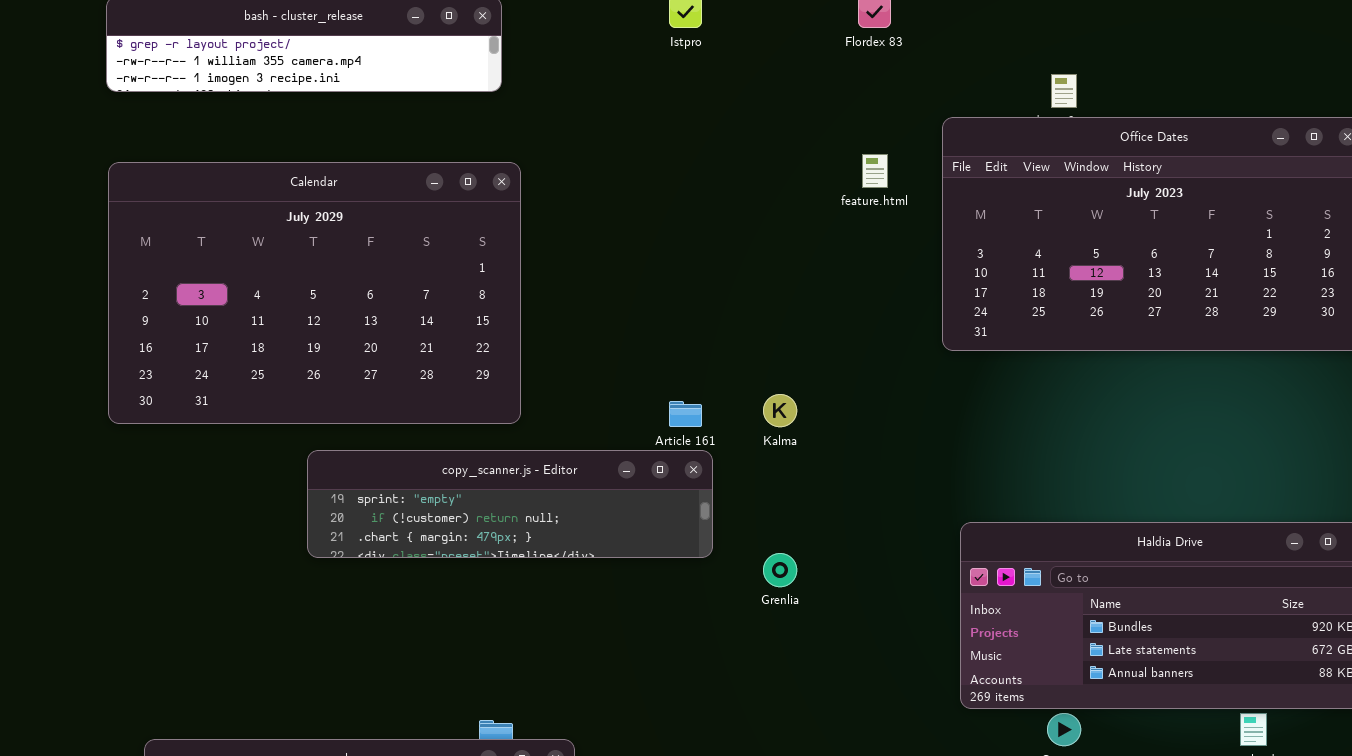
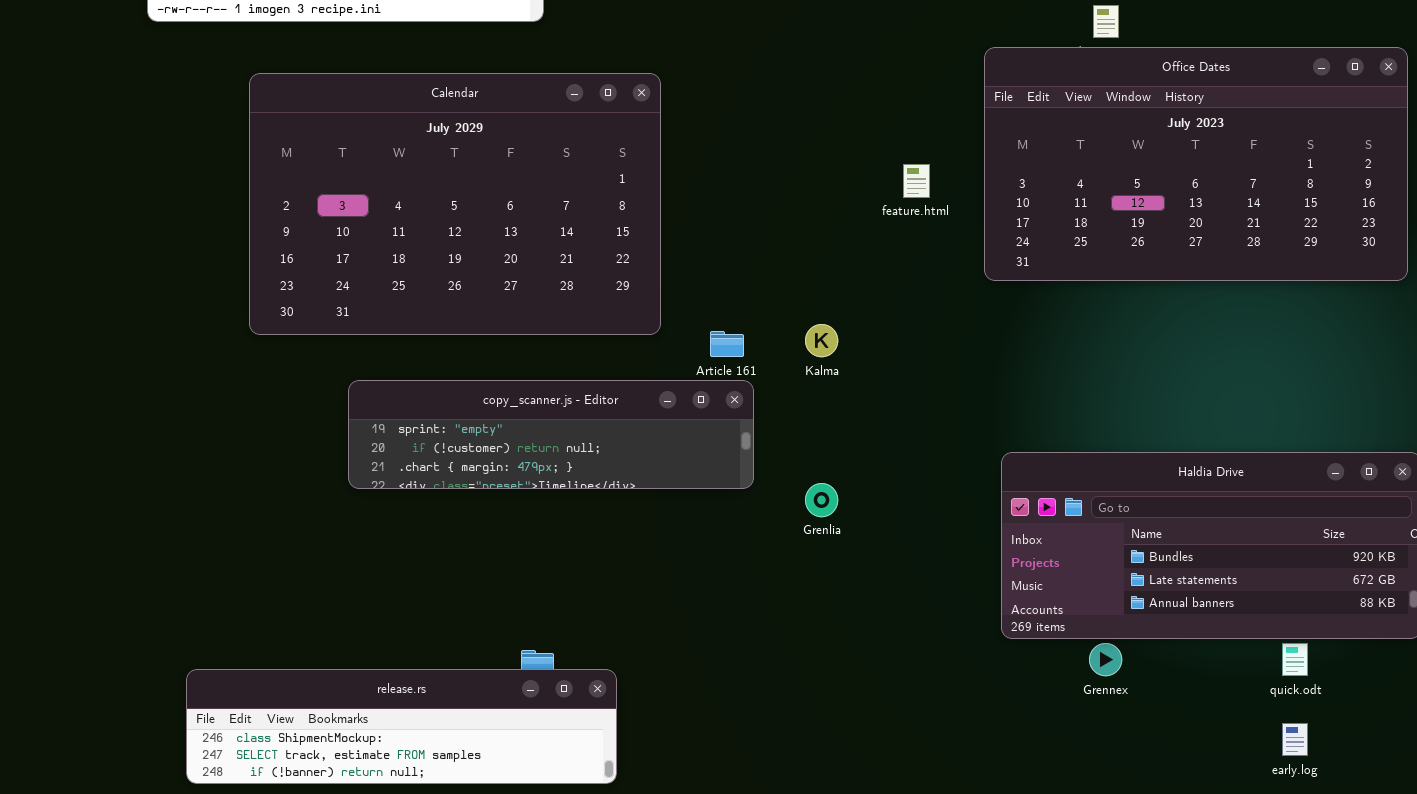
feature.html: [862,154,888,188] -> [903,164,930,198], moved
Calendar: [108,162,521,424] -> [249,73,661,335], moved

